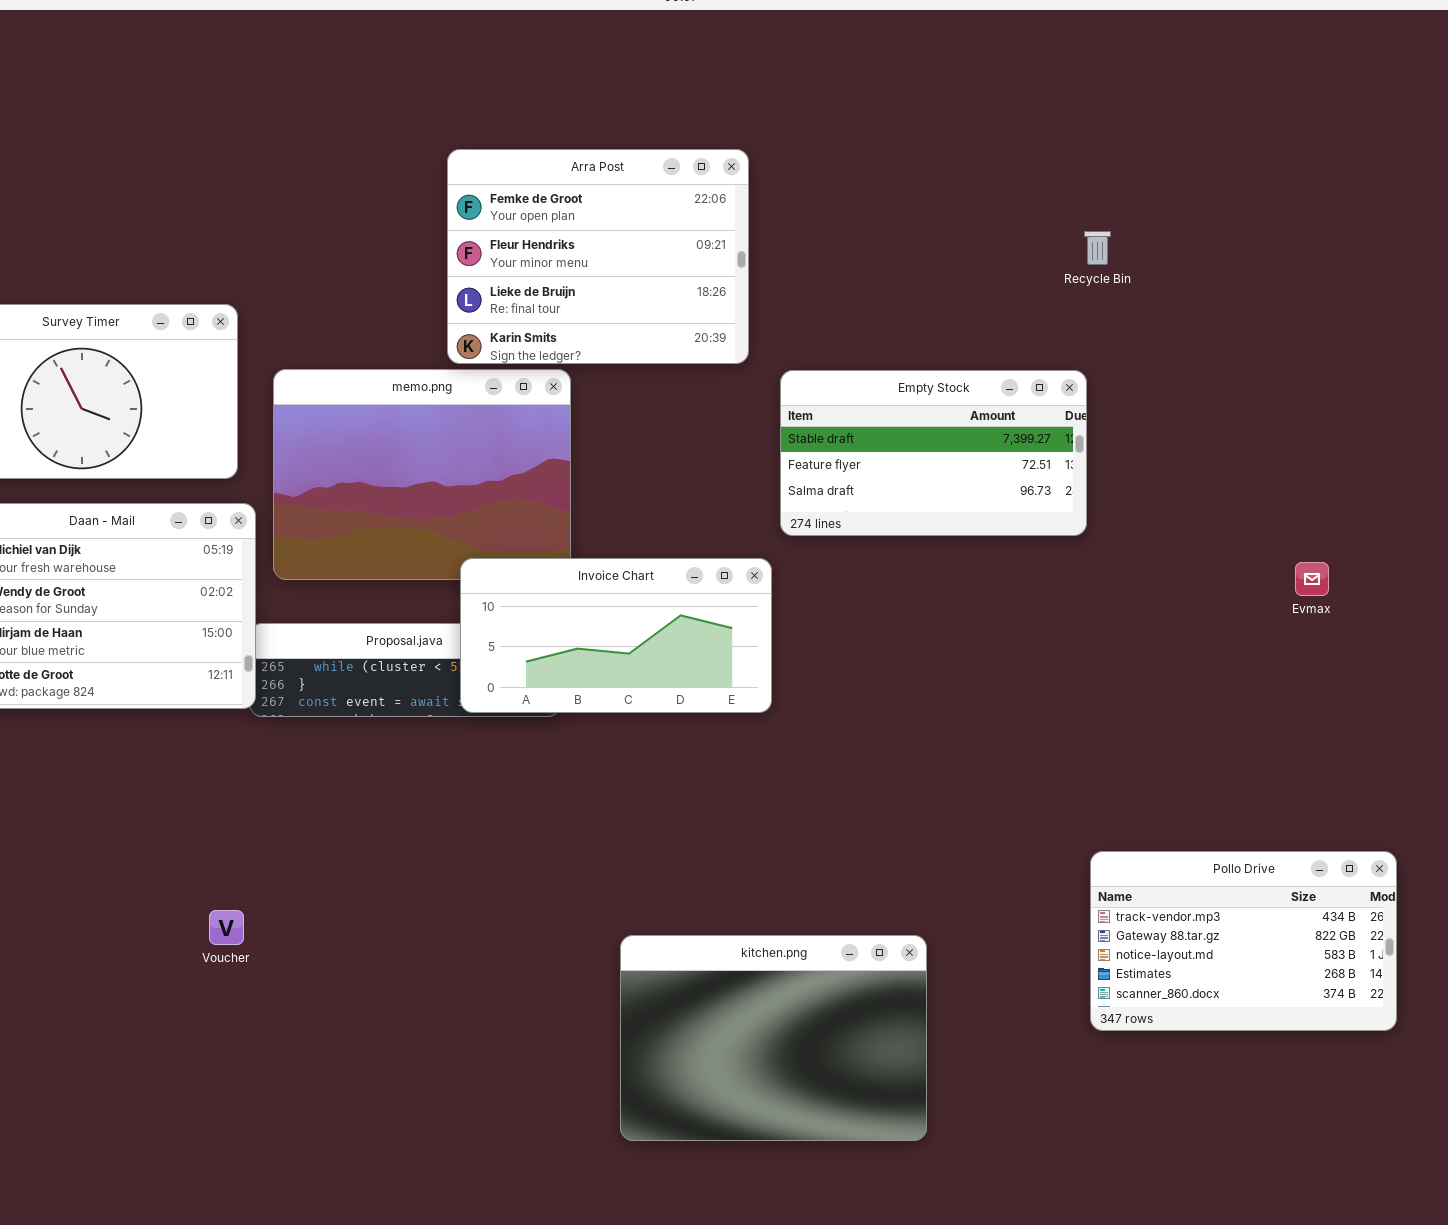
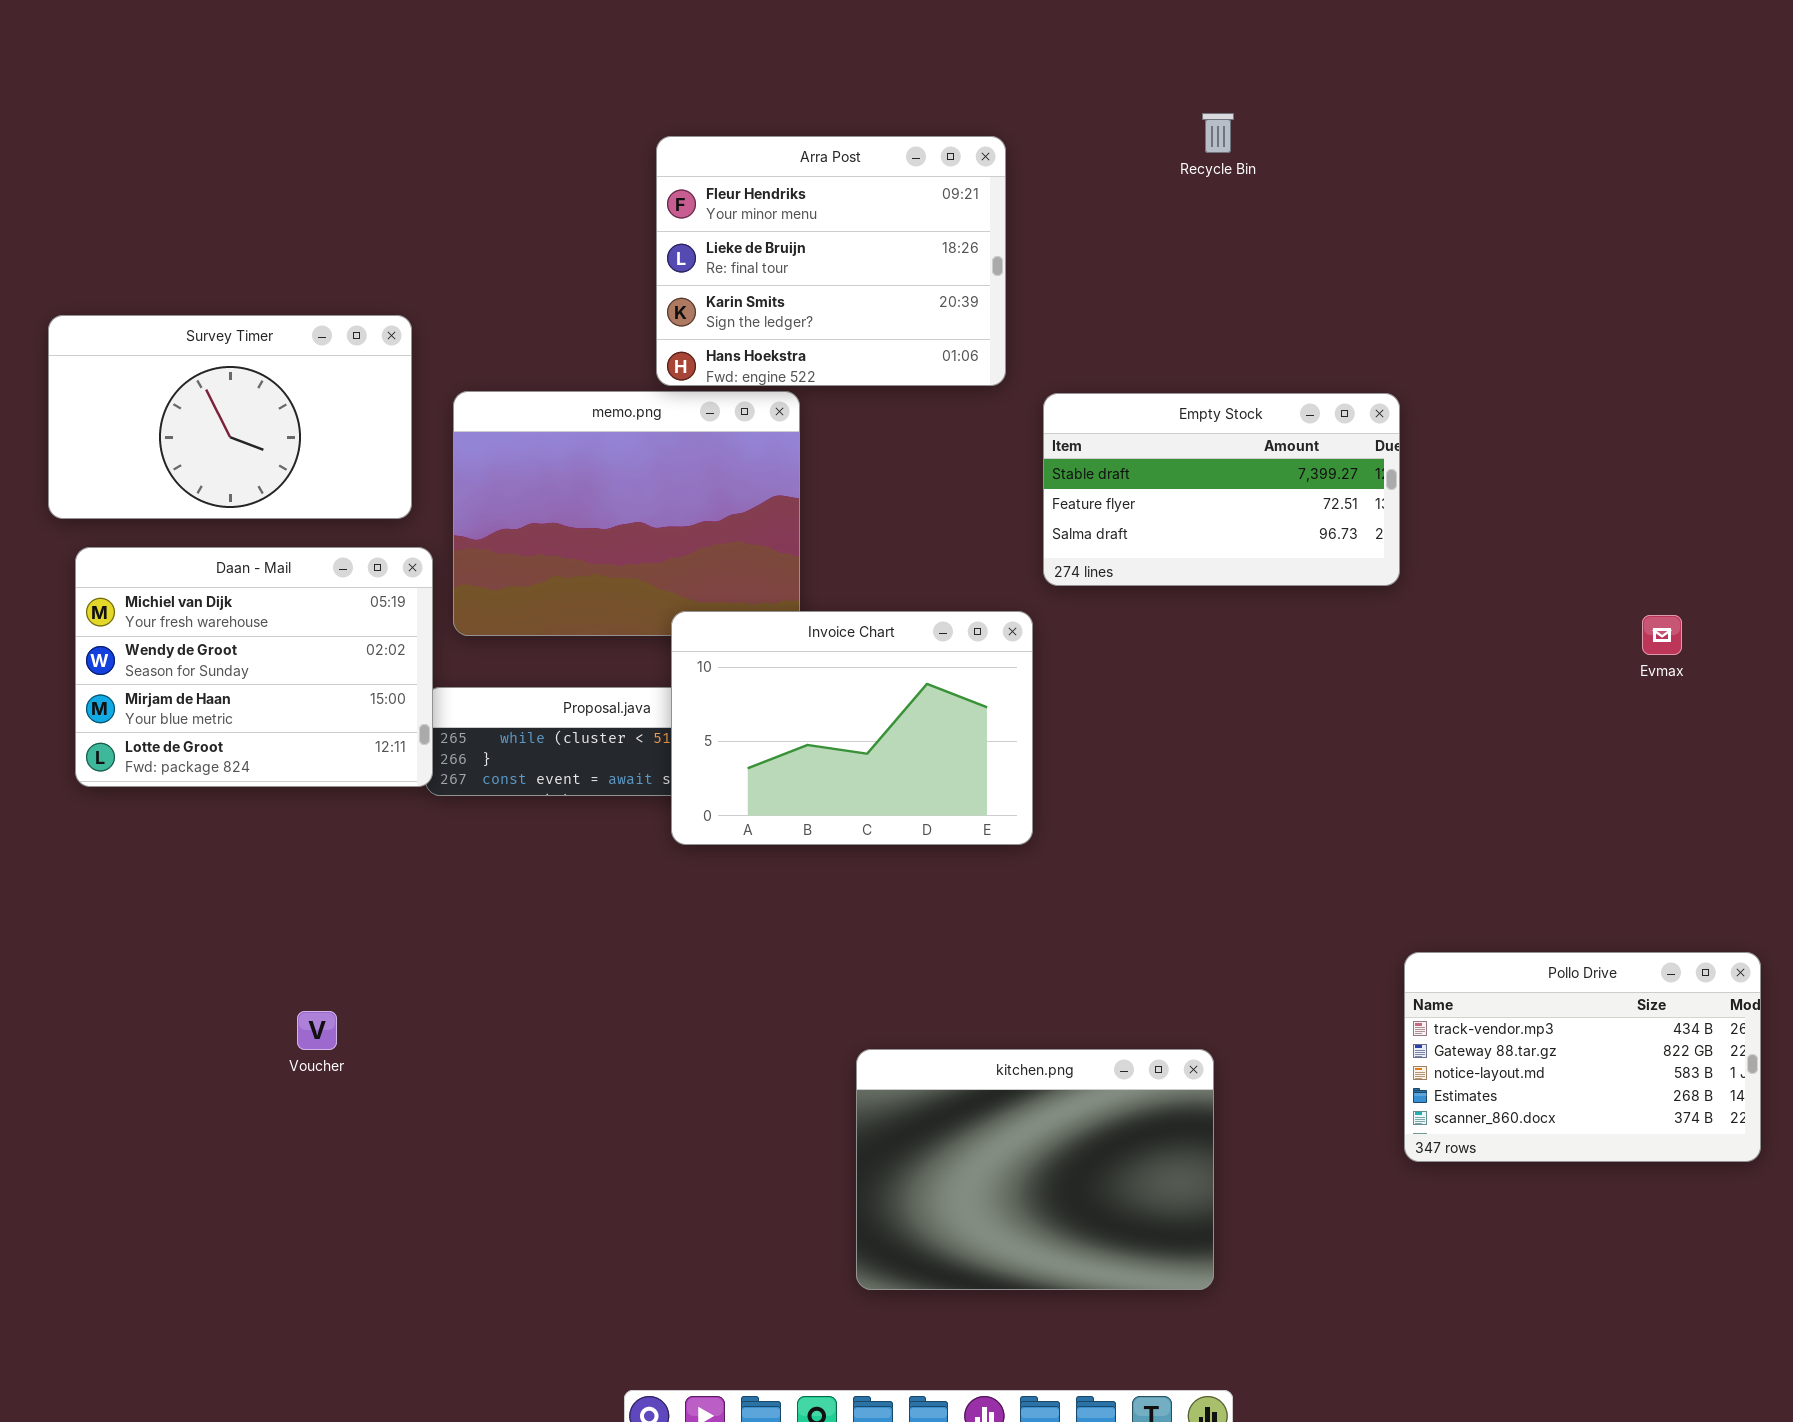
Arra Post: [447,149,749,364] -> [656,136,1006,386], scrolled down 1 row
Recycle Bin: [1084,231,1111,265] -> [1202,113,1234,153], moved
Invoice Chart: [460,558,772,713] -> [671,611,1033,845], resized
Voucher: [209,910,244,945] -> [297,1011,337,1050], moved

